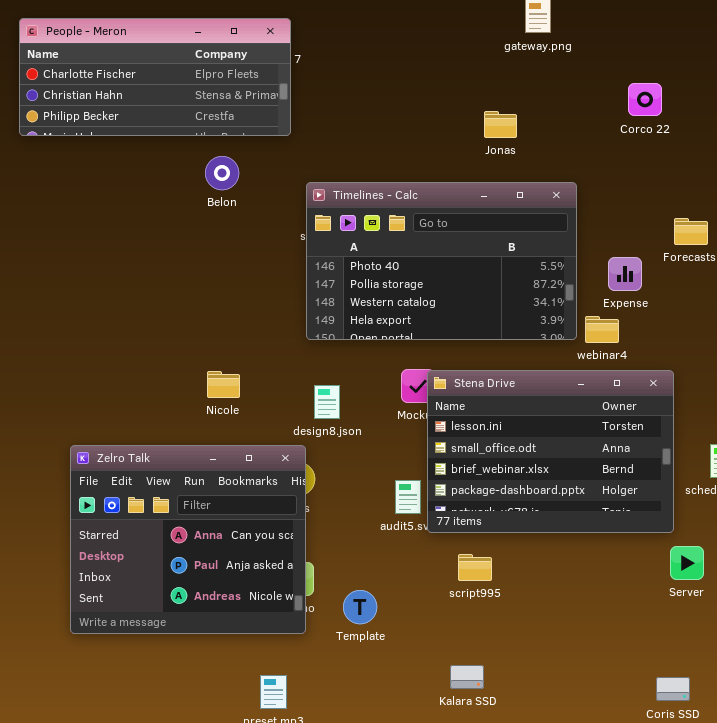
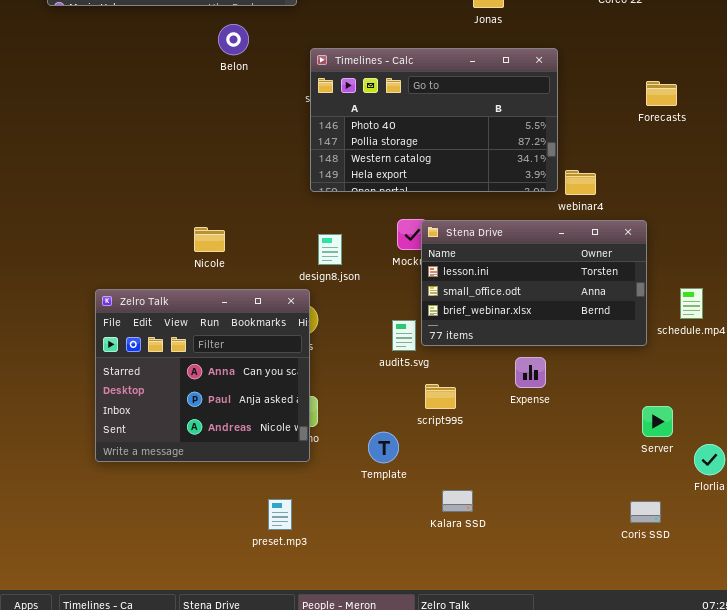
Expense: [608,257,642,291] -> [515,357,546,388], moved
Stena Drive: [427,370,674,533] -> [421,220,647,346], resized
Nicole: [207,371,240,398] -> [194,227,225,252], moved
Server: [670,546,704,580] -> [642,406,673,437], moved
script995: [458,554,492,581] -> [425,384,456,409], moved
Template: [343,590,377,624] -> [368,432,399,463], moved

